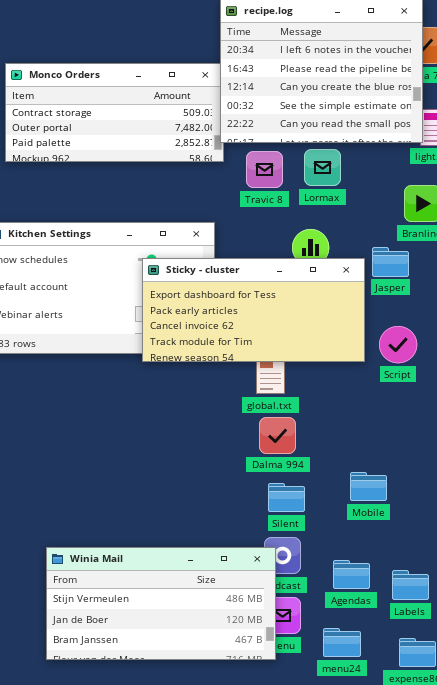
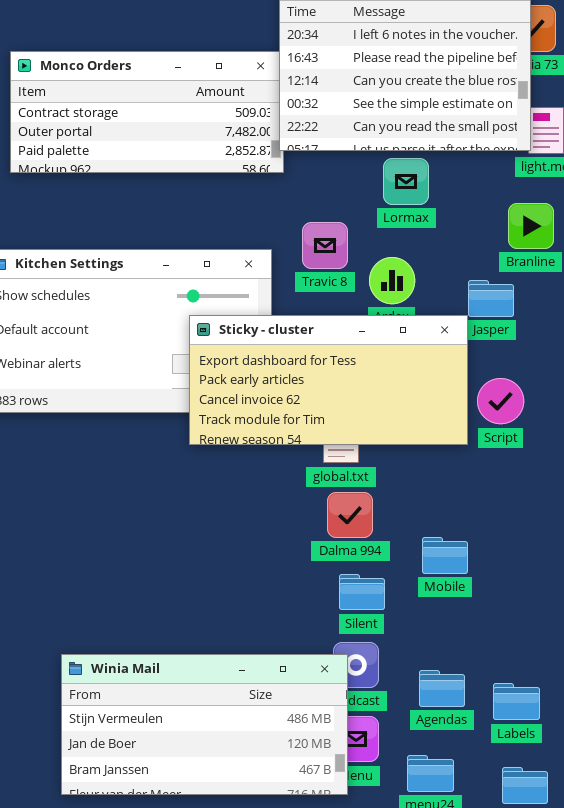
Travic 8: [246,151,283,188] -> [302,222,348,269], moved
Sticky - cluster: [142,258,365,362] -> [189,315,468,445], moved
Mobile: [350,472,387,501] -> [422,537,468,574], moved

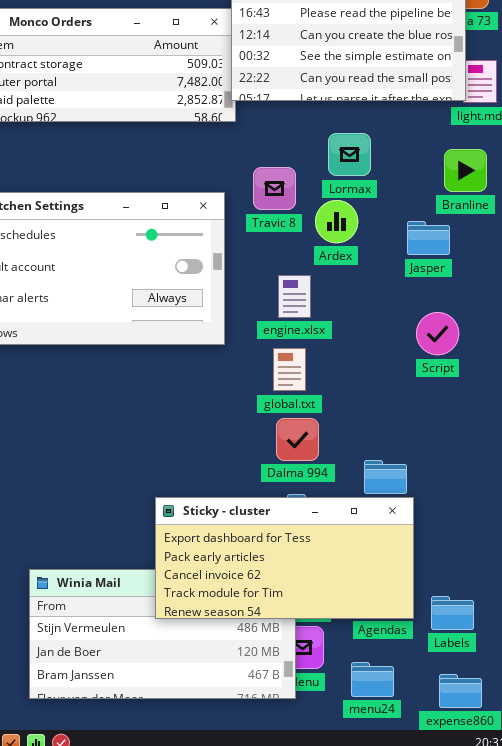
Lormax: [383,158,429,205] -> [328,133,371,176], moved
Sticky - cluster: [189,315,468,445] -> [155,497,414,619], moved

